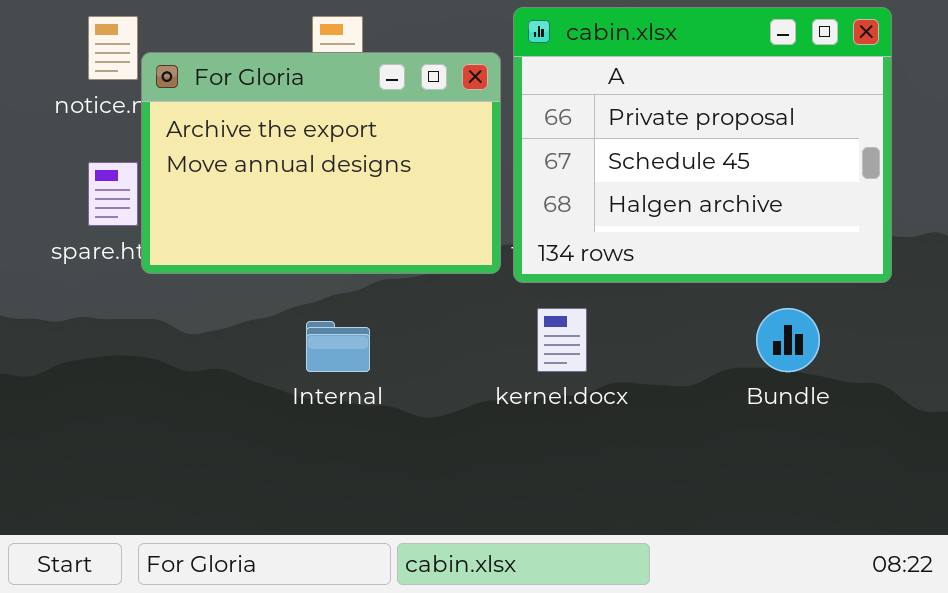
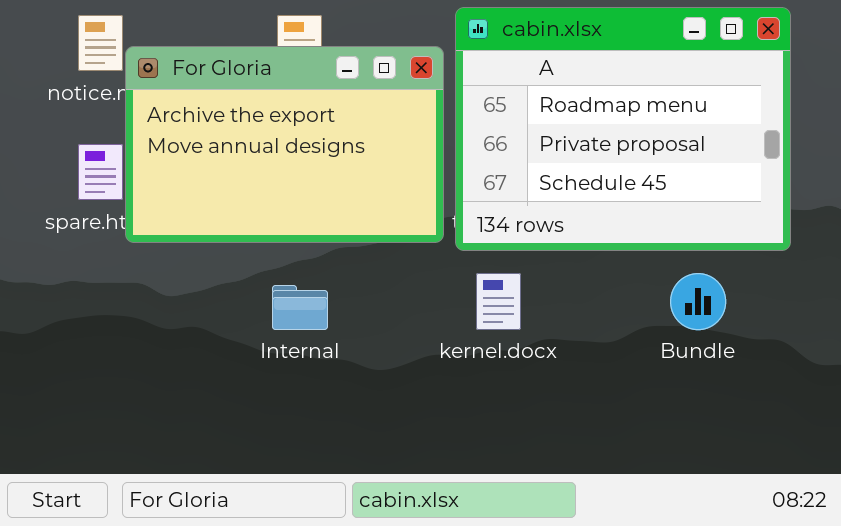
cabin.xlsx: [513,7,892,283] -> [455,7,791,251], scrolled up 1 row

